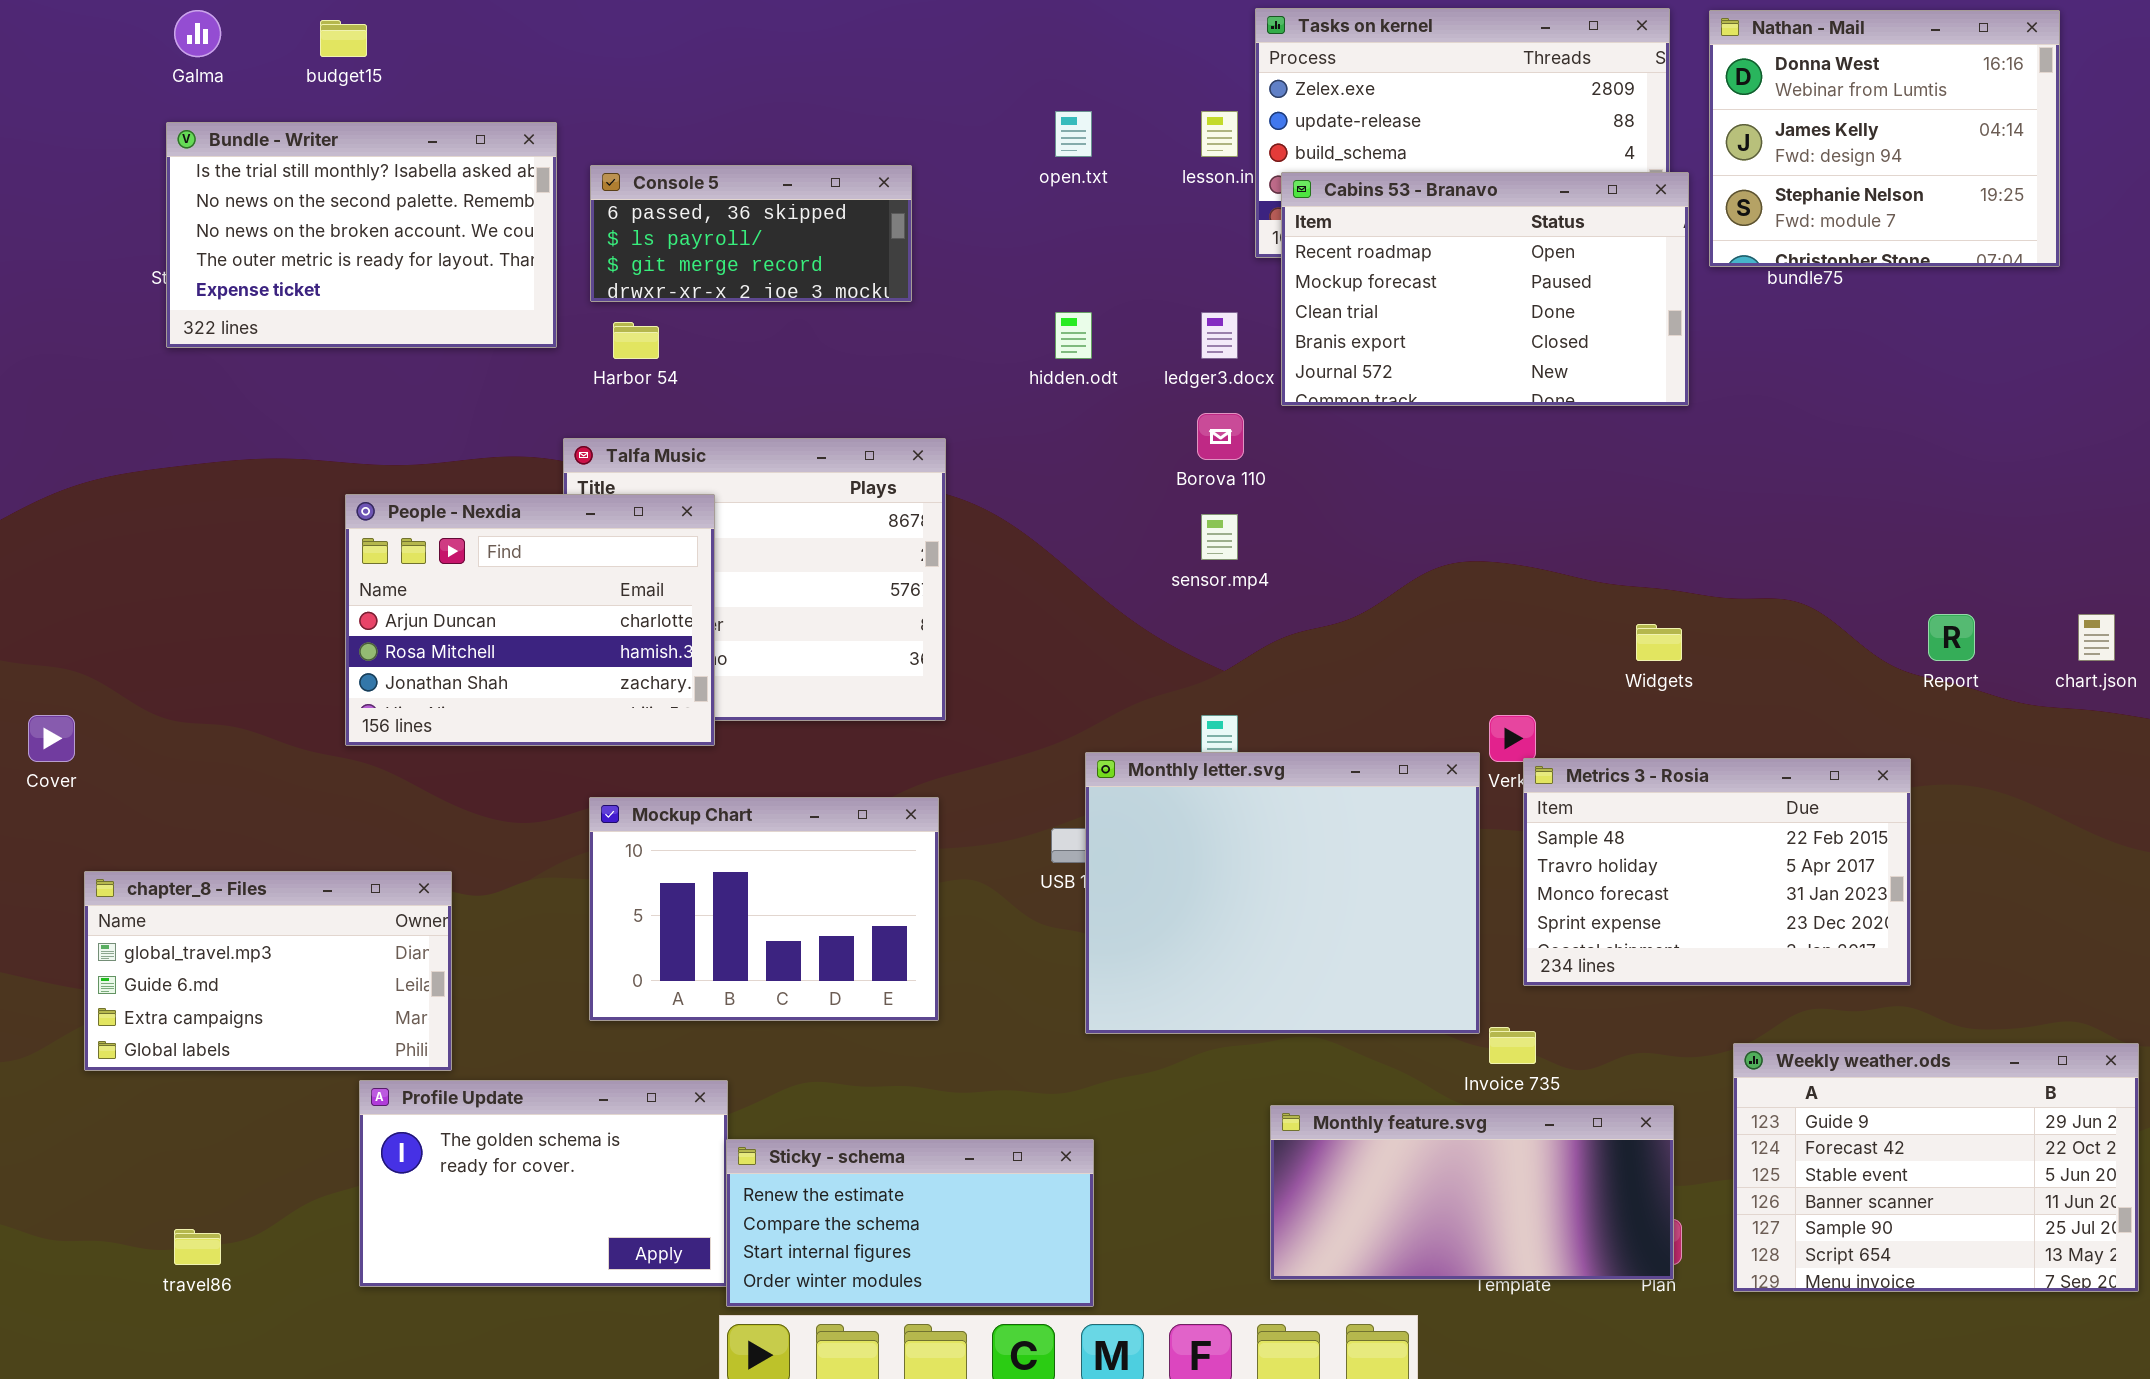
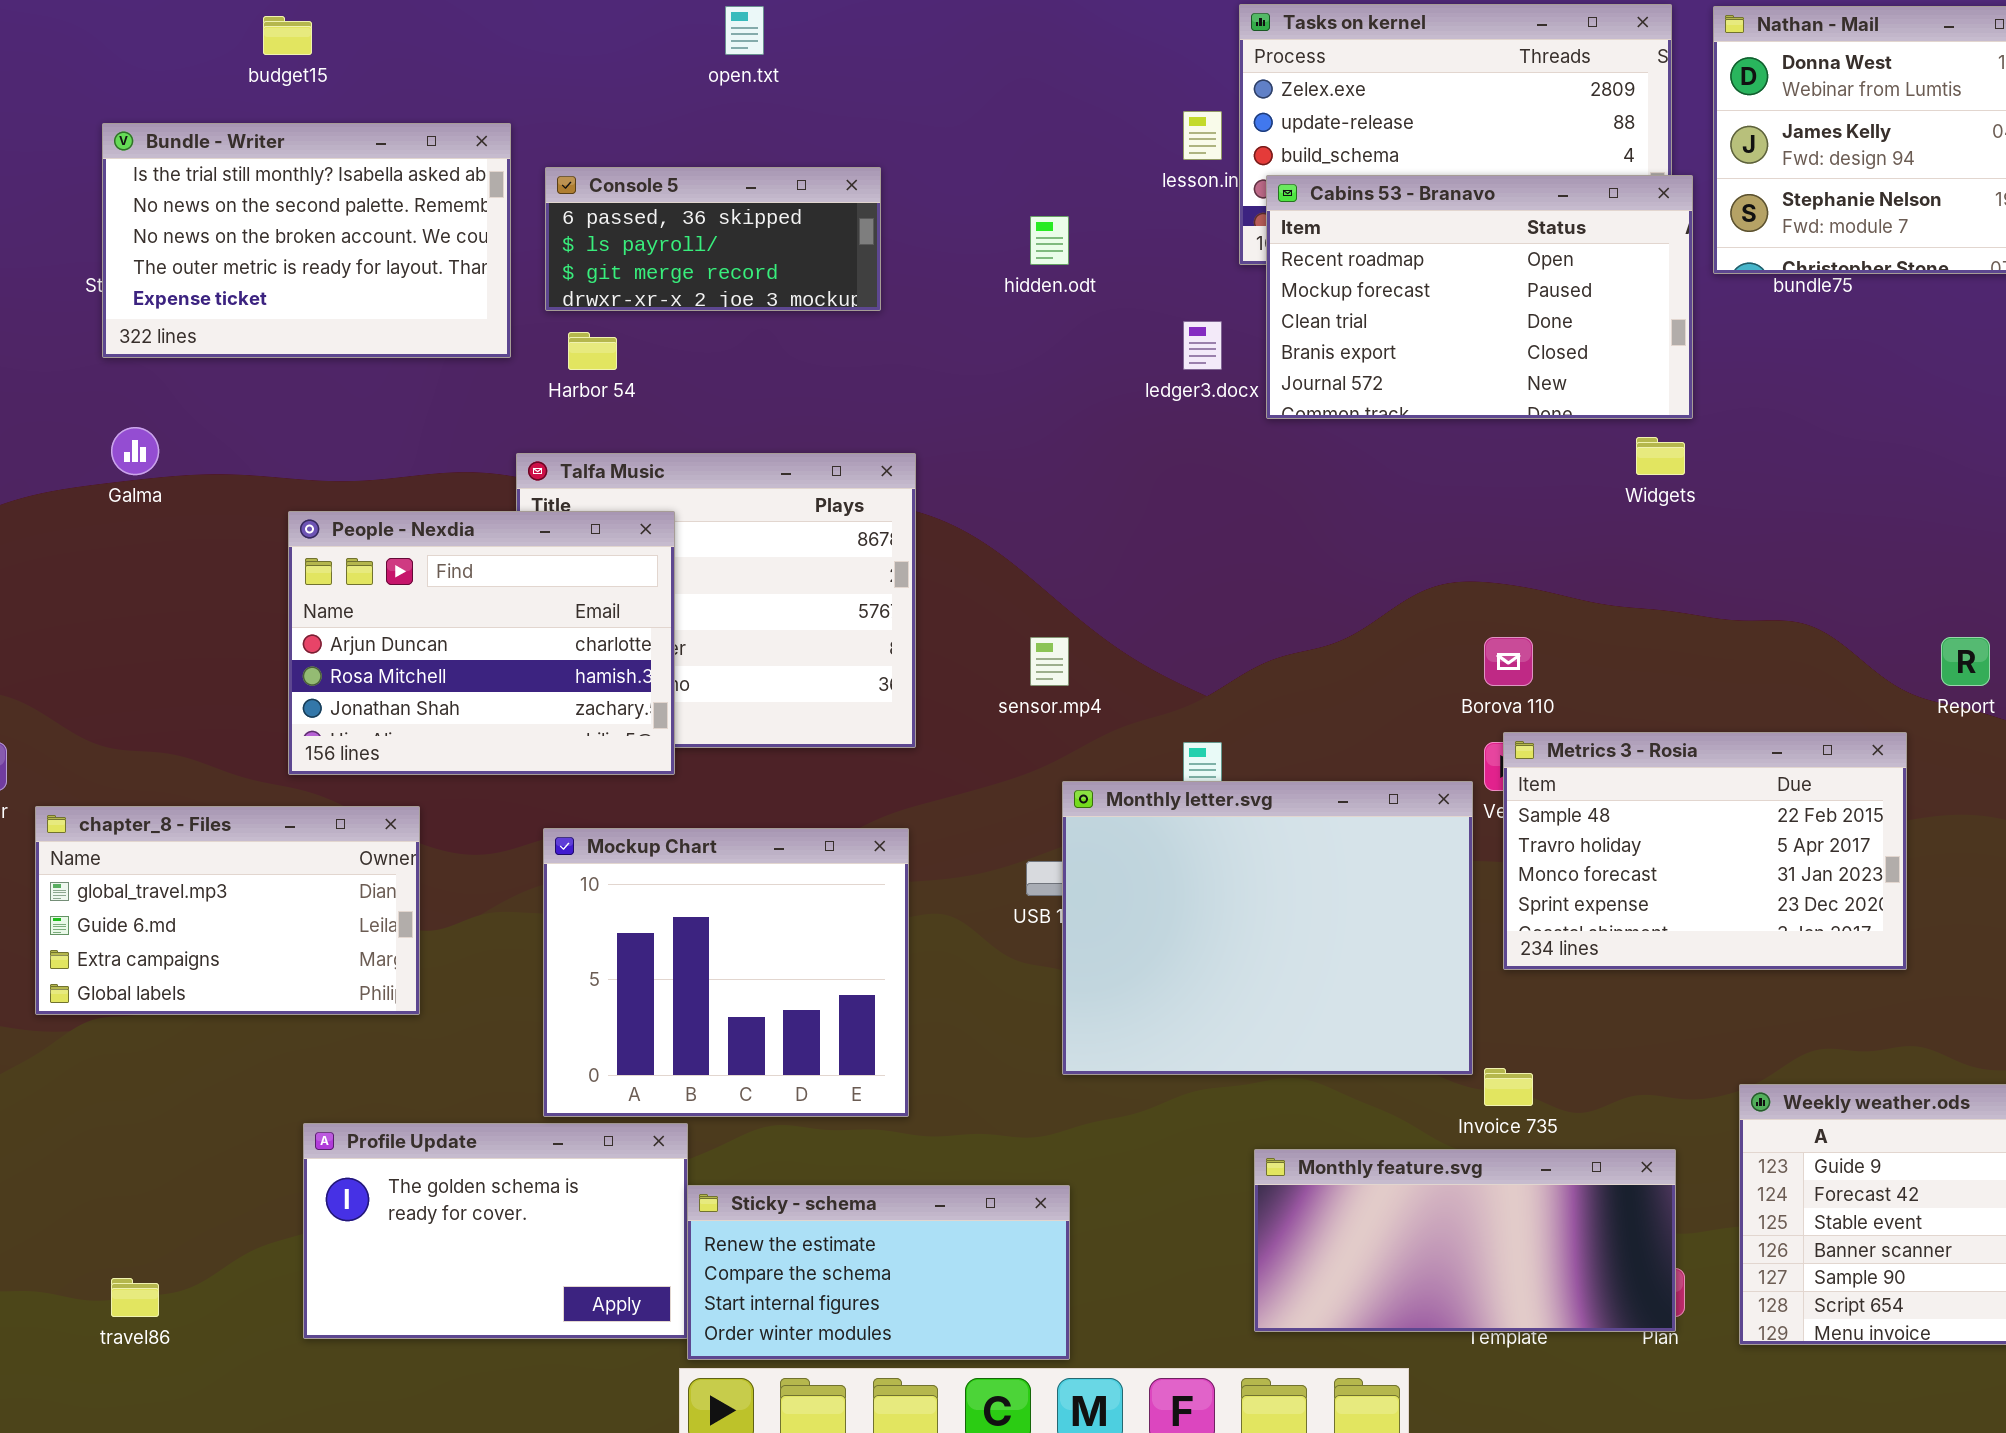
Galma: [174,10,221,57] -> [111,427,159,475], moved
open.txt: [1055,111,1092,157] -> [725,6,764,55], moved
hidden.odt: [1055,312,1092,359] -> [1030,216,1069,265], moved
Borova 110: [1197,413,1244,460] -> [1484,637,1533,686], moved
sensor.mp4: [1201,514,1238,560] -> [1030,637,1069,686], moved
Widgets: [1636,624,1682,661] -> [1636,437,1685,475], moved
Metrics 3 - Rosia: [1523,758,1911,986] -> [1503,732,1907,970], moved
Mockup Chart: [589,797,939,1021] -> [543,828,909,1117], resized
chapter_8 - Files: [84,871,452,1071] -> [35,806,420,1015], moved

